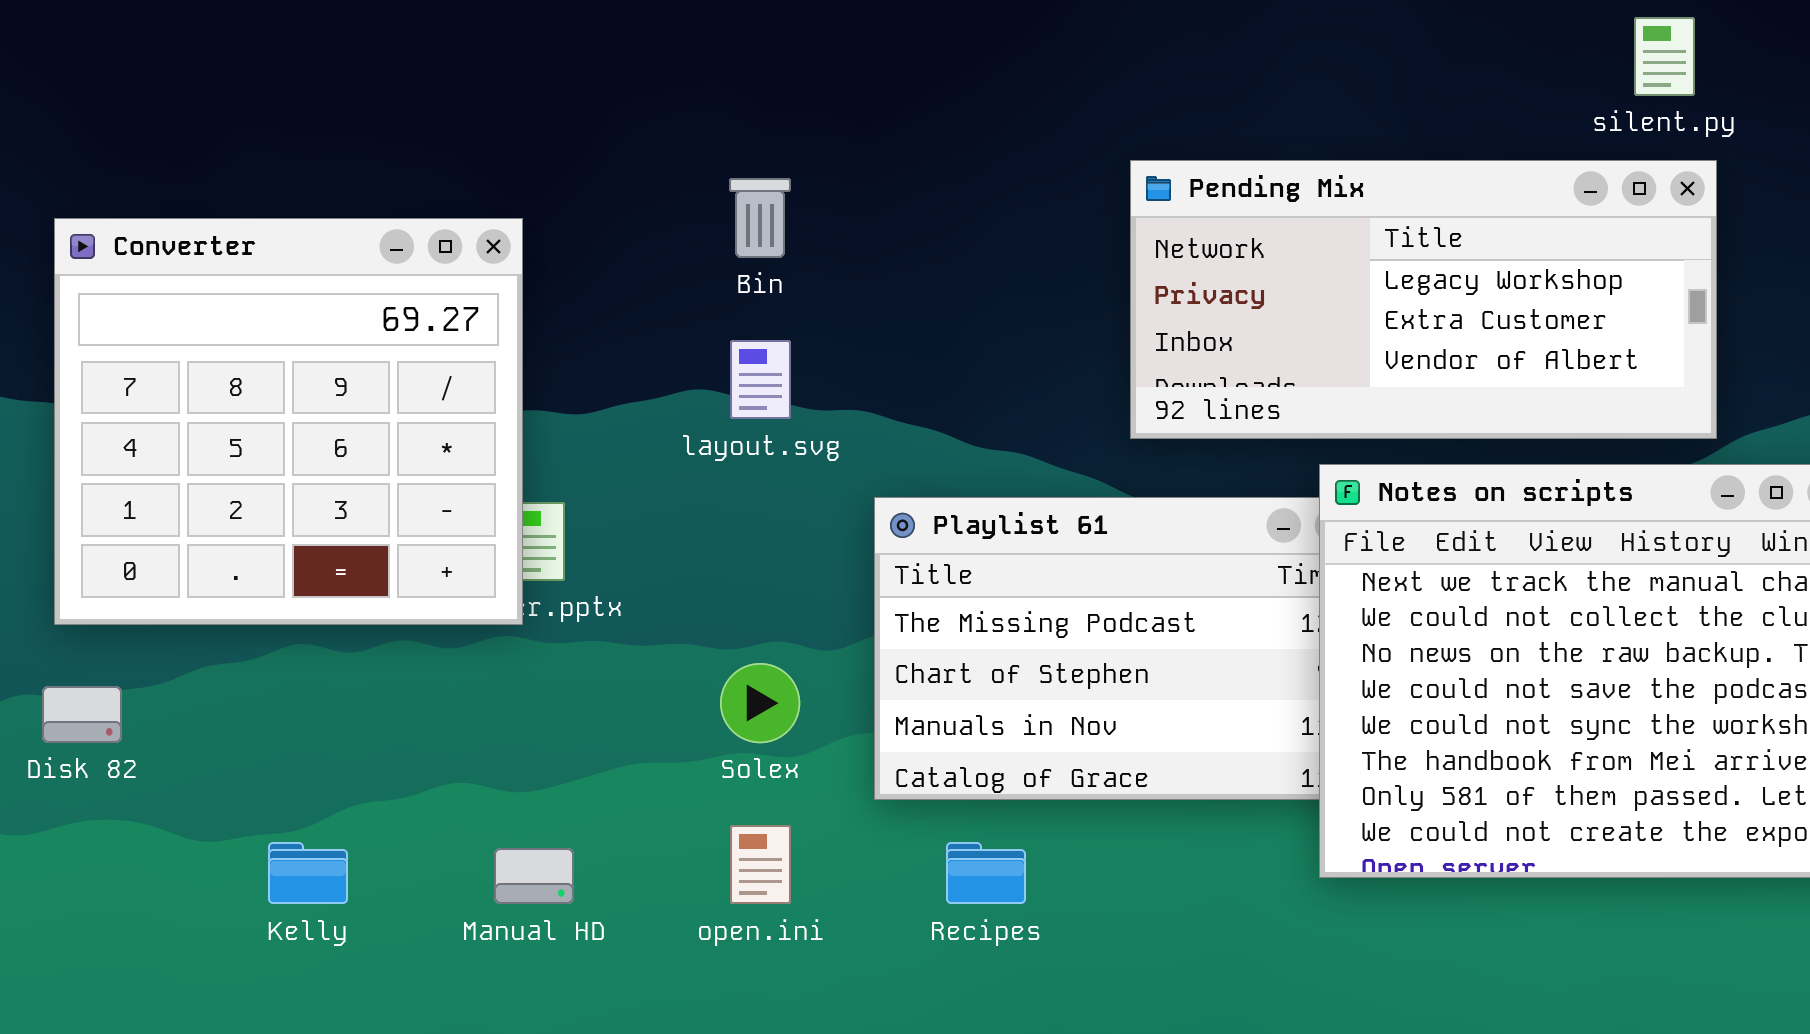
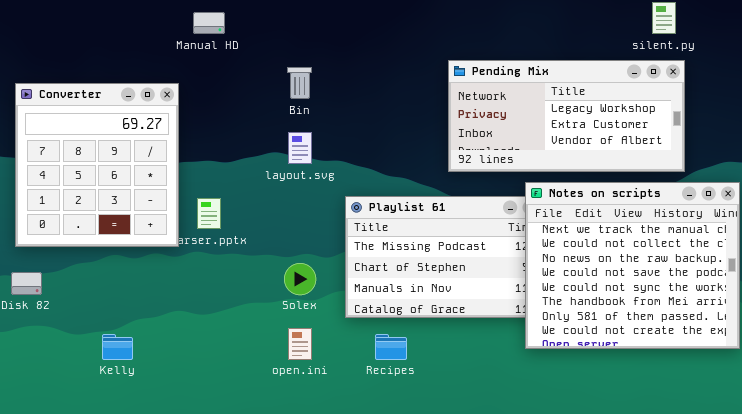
Converter: [54,218,523,625] -> [15,83,179,247], resized
Manual HD: [494,848,574,904] -> [193,12,225,34], moved

